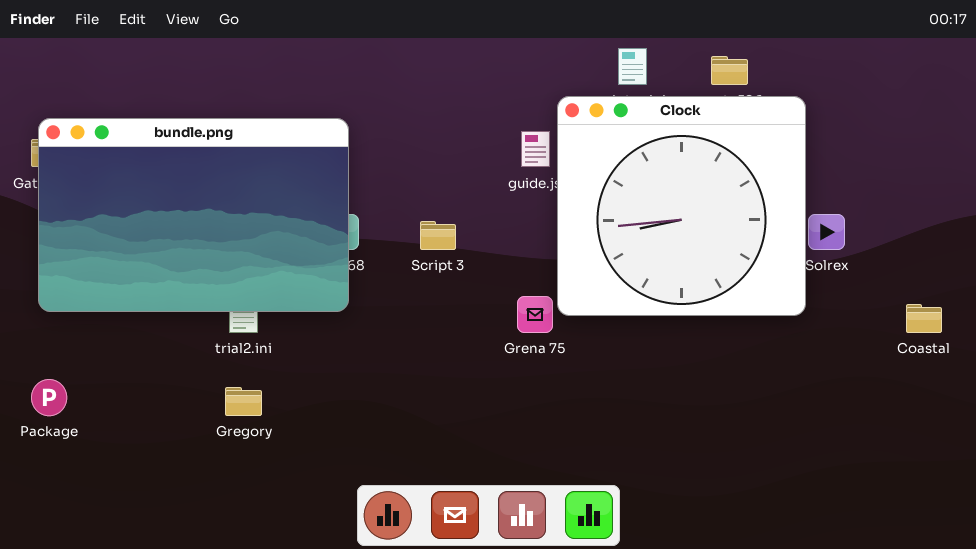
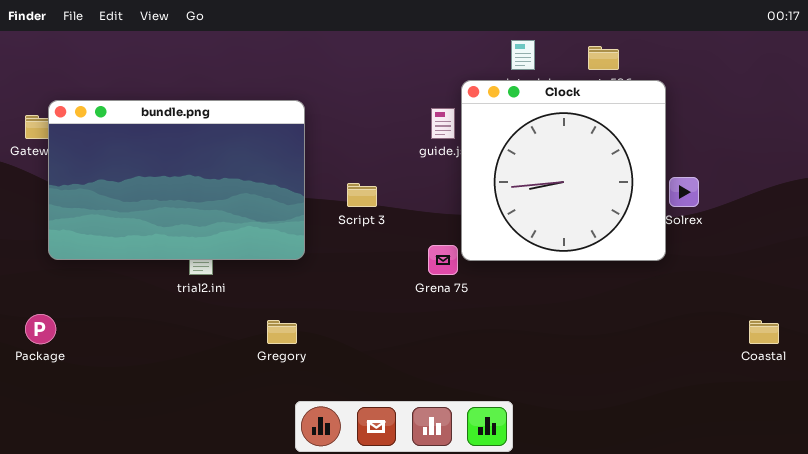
bundle.png: [38,118,349,312] -> [48,100,305,260], moved
Coastal: [906,304,942,333] -> [749,320,779,344], moved
Gregory: [225,387,262,416] -> [267,320,297,344], moved

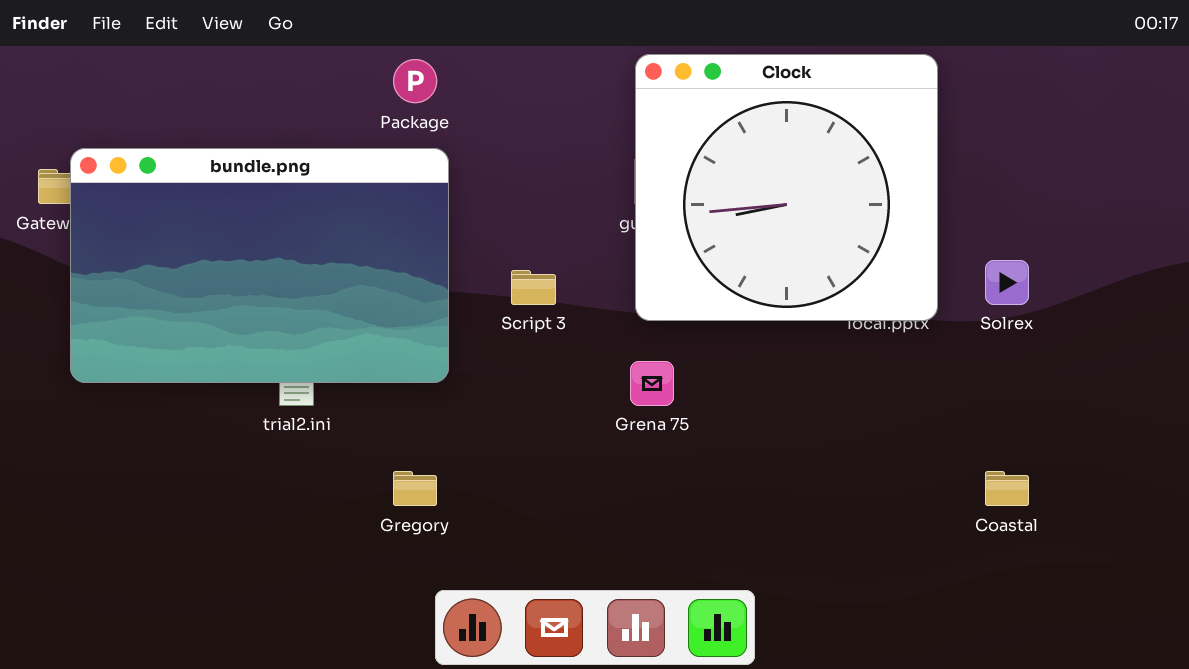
Clock: [461,80,666,261] -> [635,54,938,321], moved
Package: [25,314,56,344] -> [393,59,437,103], moved
Coastal: [749,320,779,344] -> [985,471,1029,506], moved

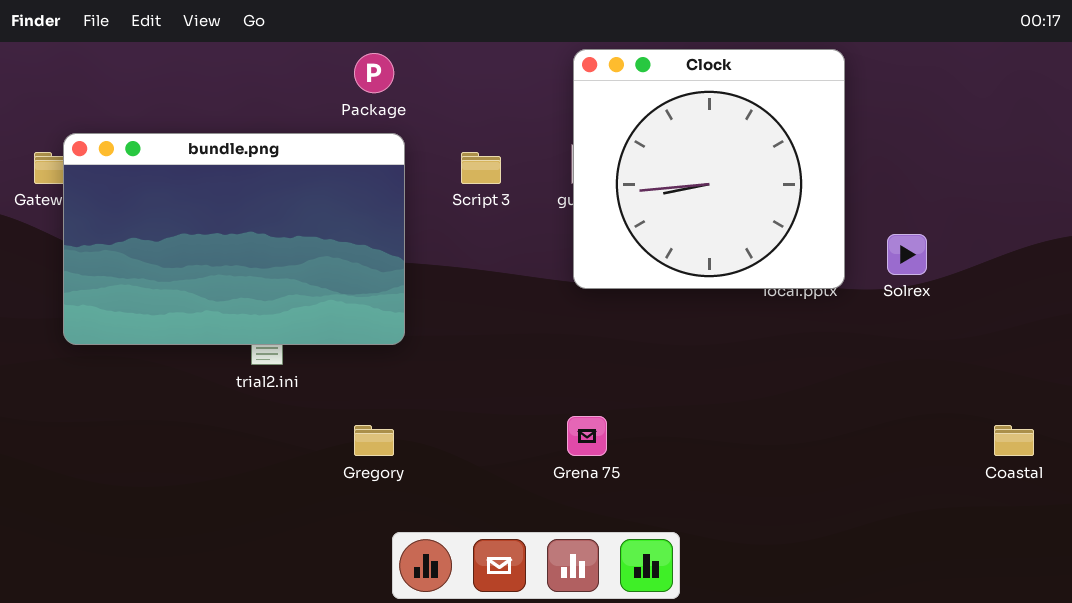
Script 3: [511,270,556,305] -> [461,152,501,184], moved
Grena 75: [630,361,674,406] -> [567,416,607,456], moved
Coastal: [985,471,1029,506] -> [994,425,1034,456], moved

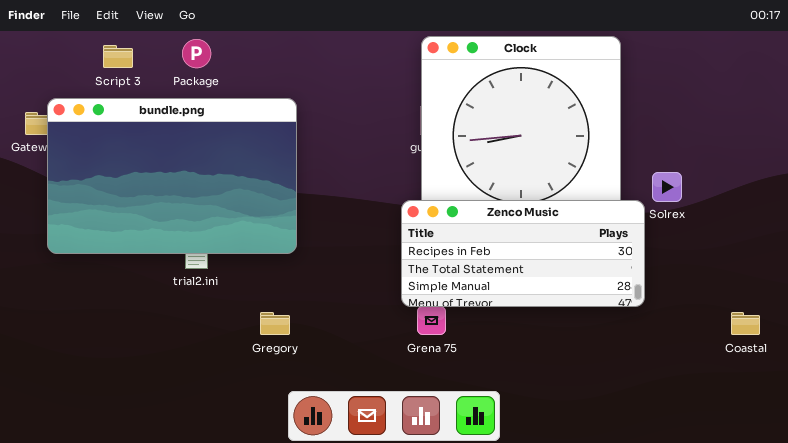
Package: [354,53,394,93] -> [182,39,211,68], moved
Script 3: [461,152,501,184] -> [103,45,133,68], moved
Zenco Music: none -> [401,200,645,307], opened

